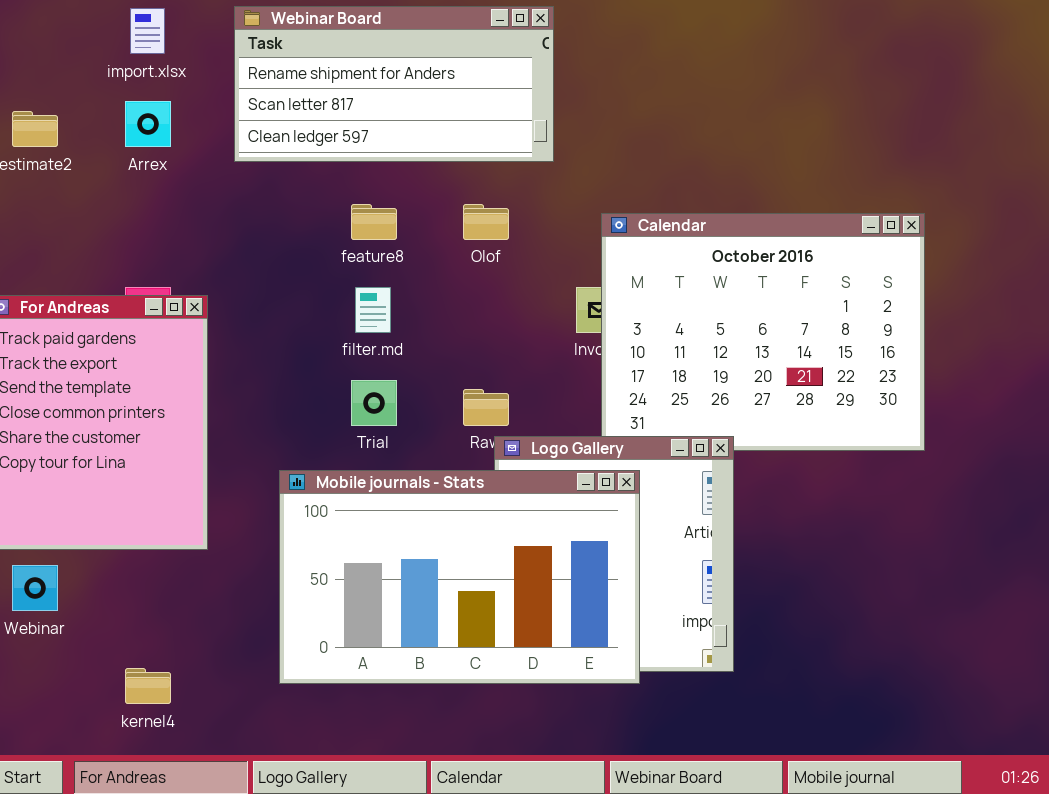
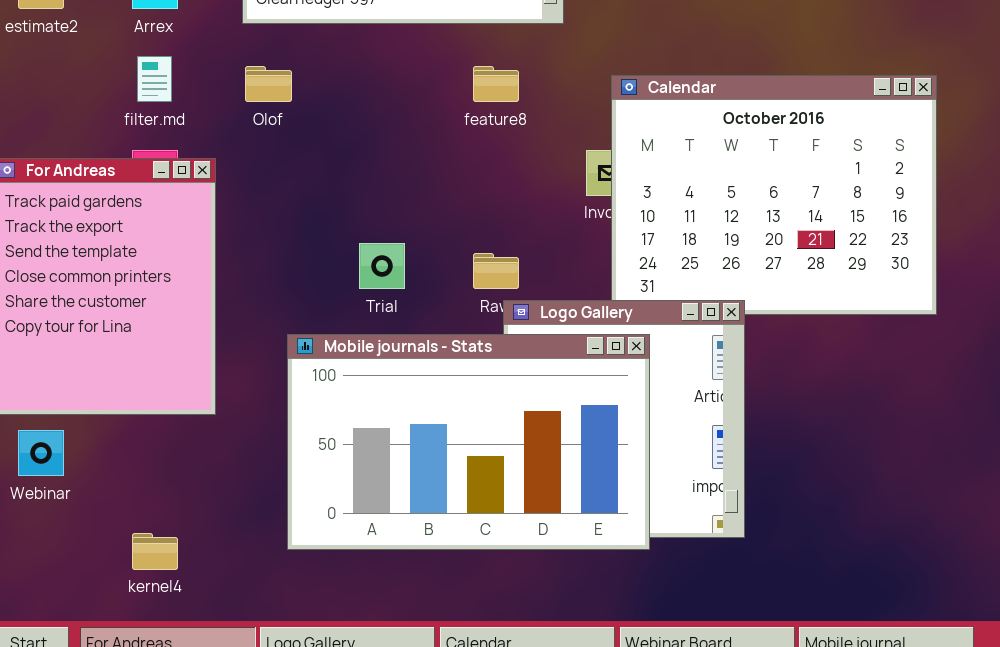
feature8: [351,204,397,240] -> [473,66,519,102], moved
Olof: [463,204,509,240] -> [245,66,292,102], moved
filter.md: [355,287,391,333] -> [137,56,172,102], moved

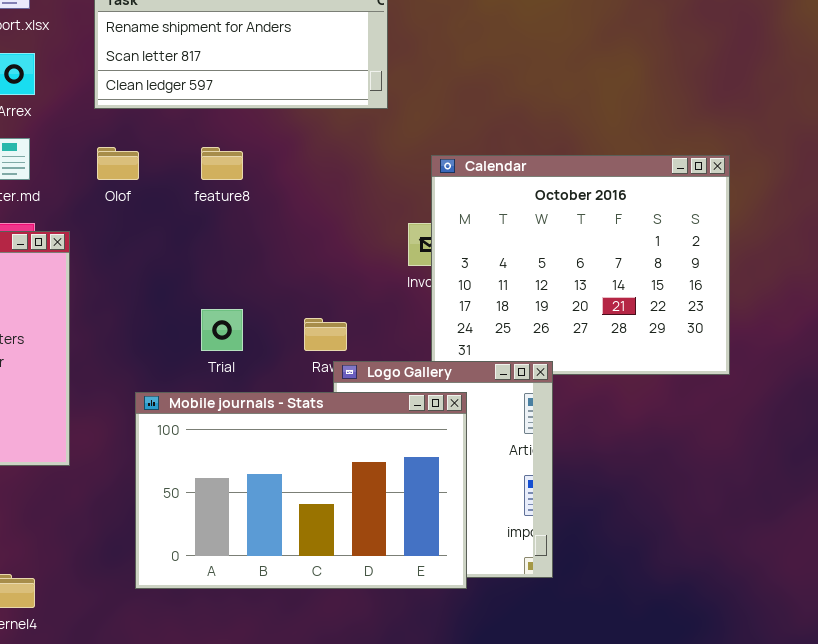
feature8: [473,66,519,102] -> [201,147,243,180], moved

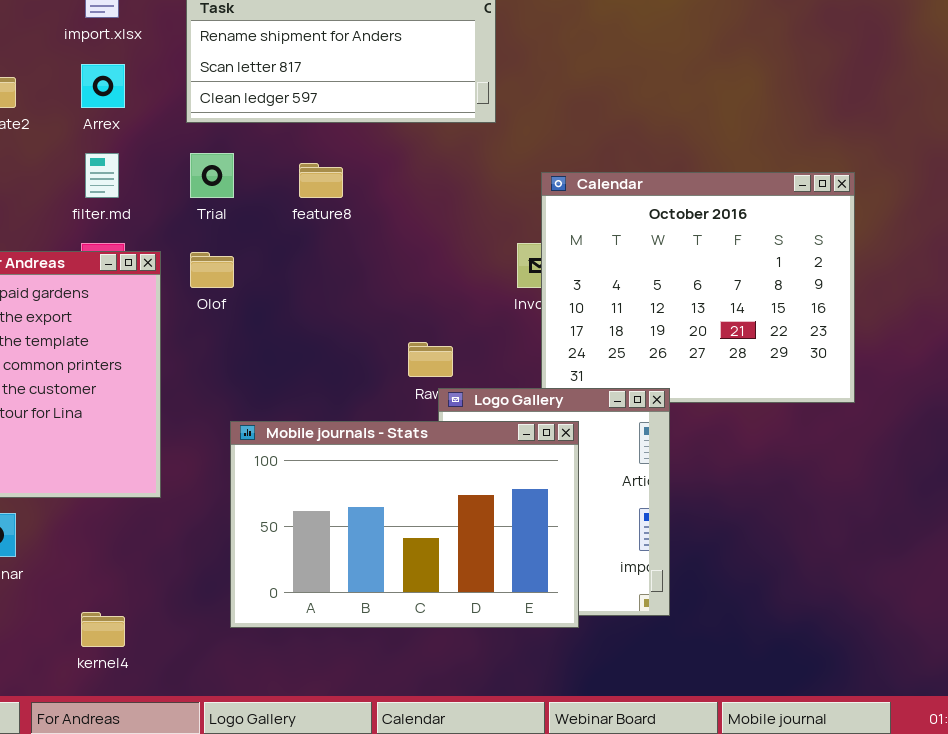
Olof: [97,147,139,180] -> [190,252,234,288], moved
Trial: [201,309,243,351] -> [190,153,234,198], moved

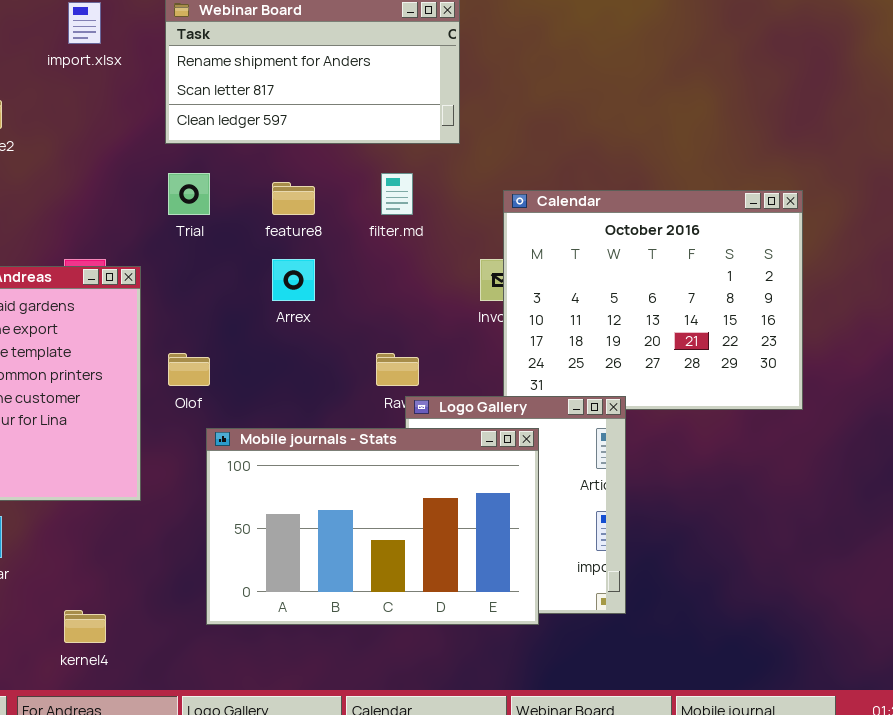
Arrex: [81,64,125,108] -> [272,259,315,301], moved
filter.md: [85,153,119,198] -> [381,173,413,215], moved
Olof: [190,252,234,288] -> [168,353,210,386], moved

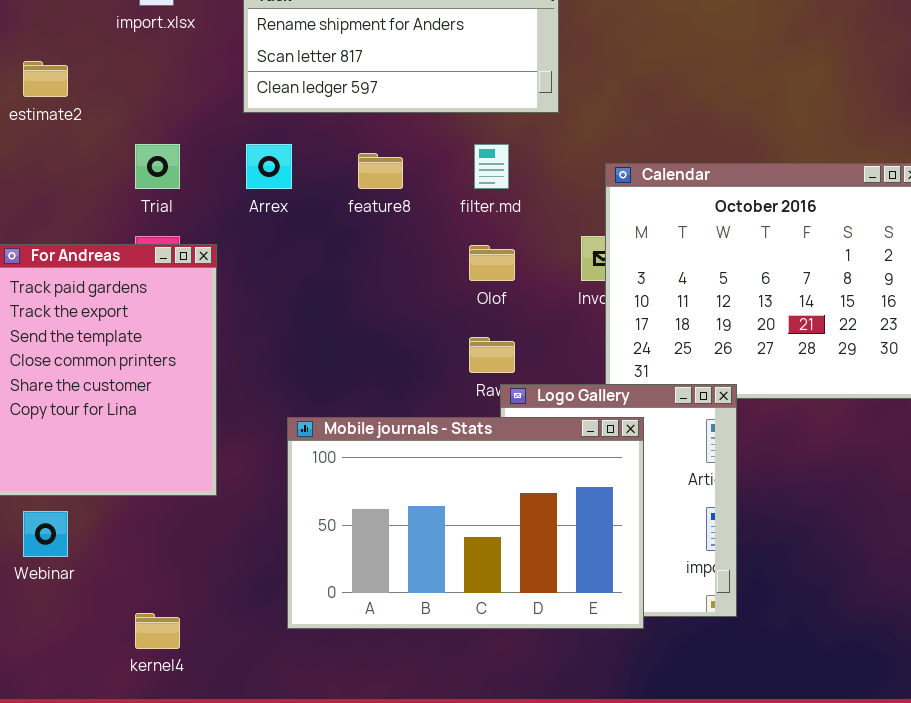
Trial: [168,173,210,215] -> [135,144,180,189], moved
Arrex: [272,259,315,301] -> [246,144,292,189], moved
Olof: [168,353,210,386] -> [469,245,515,281], moved

